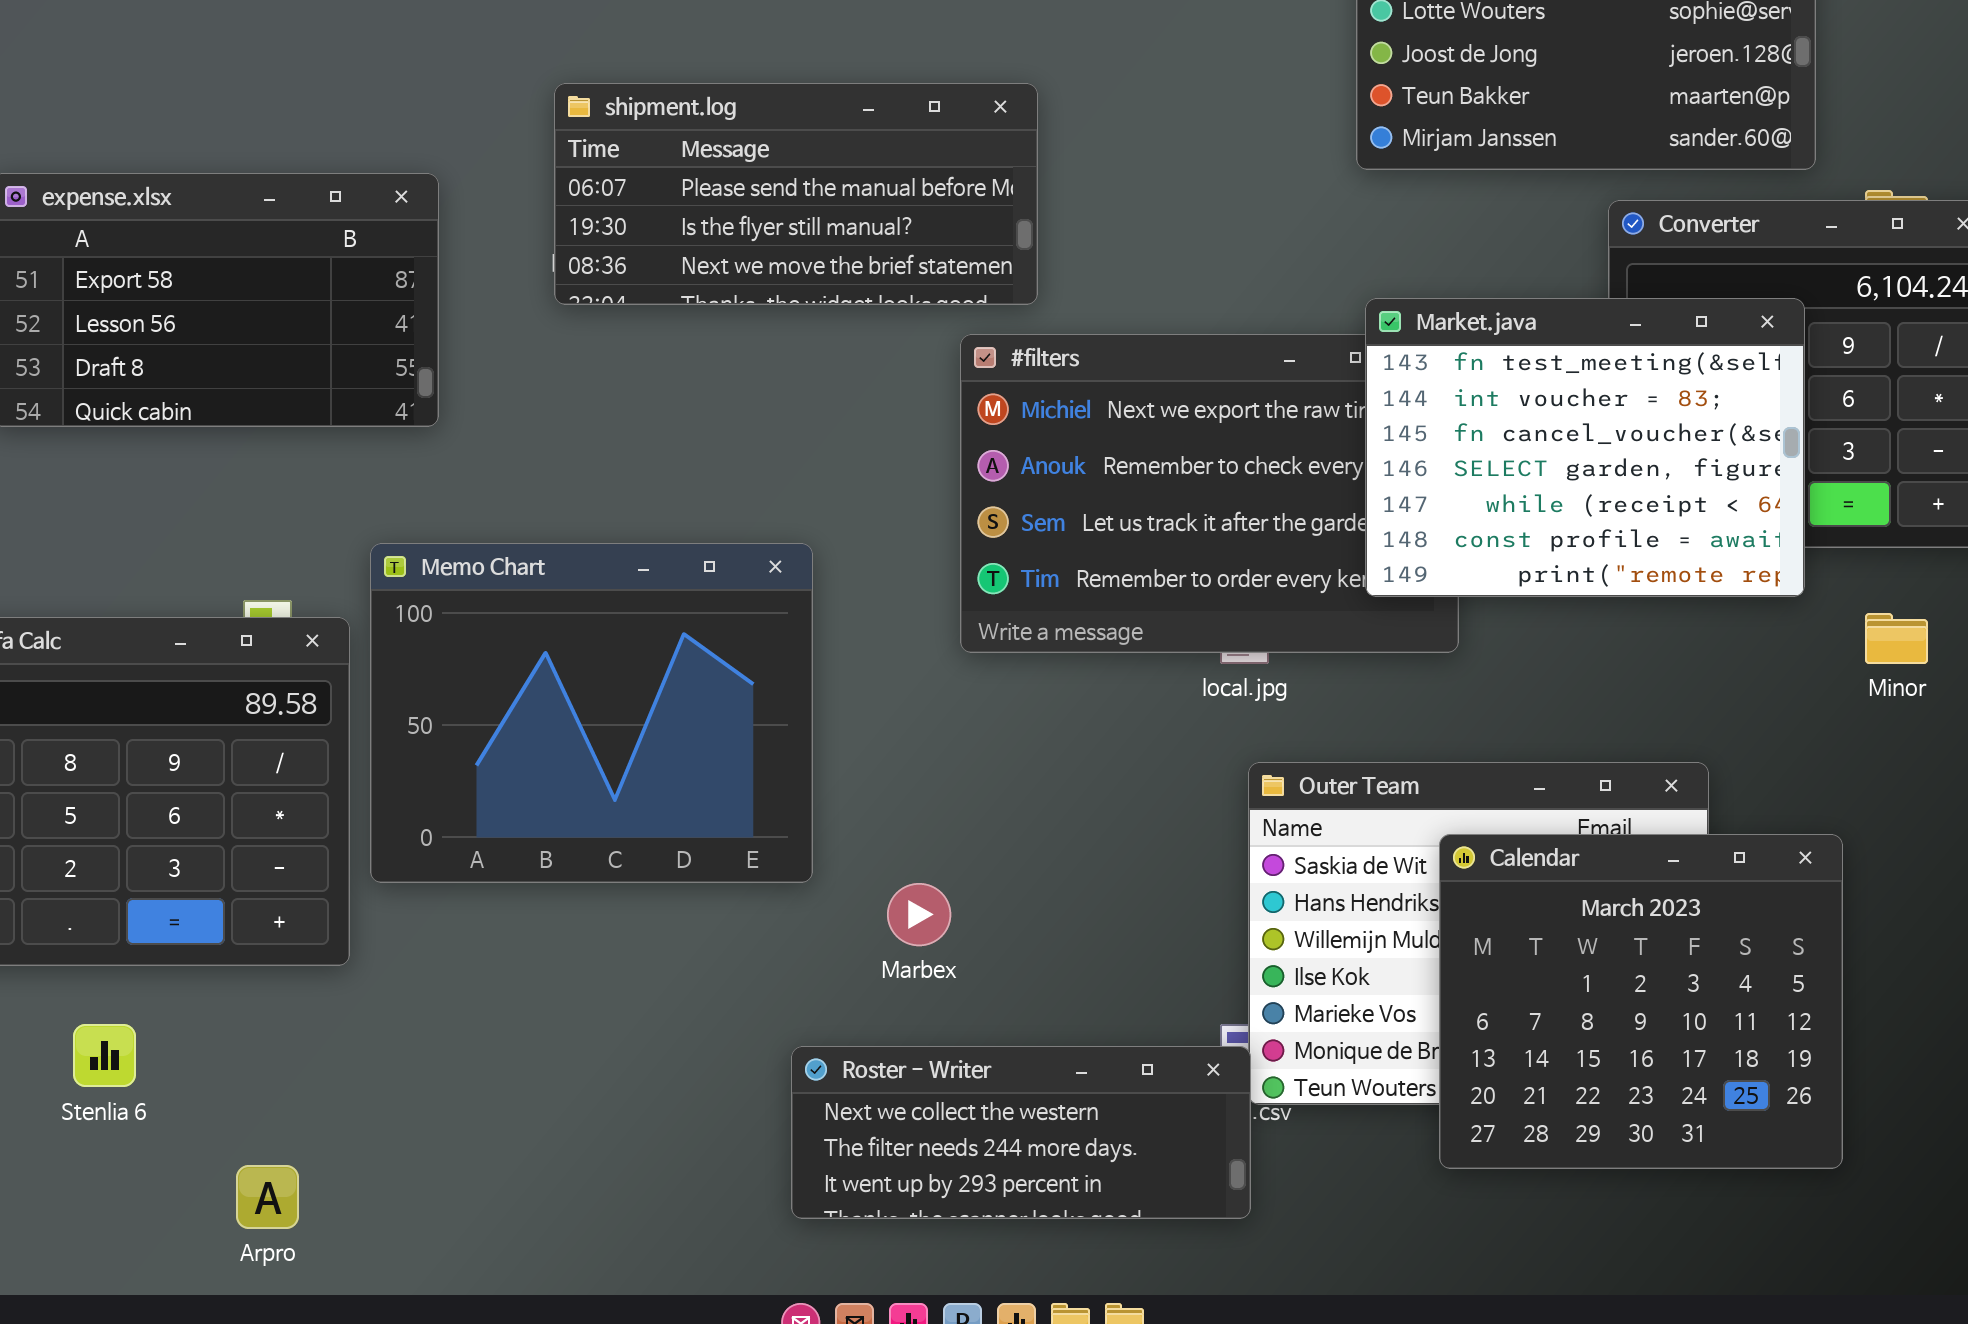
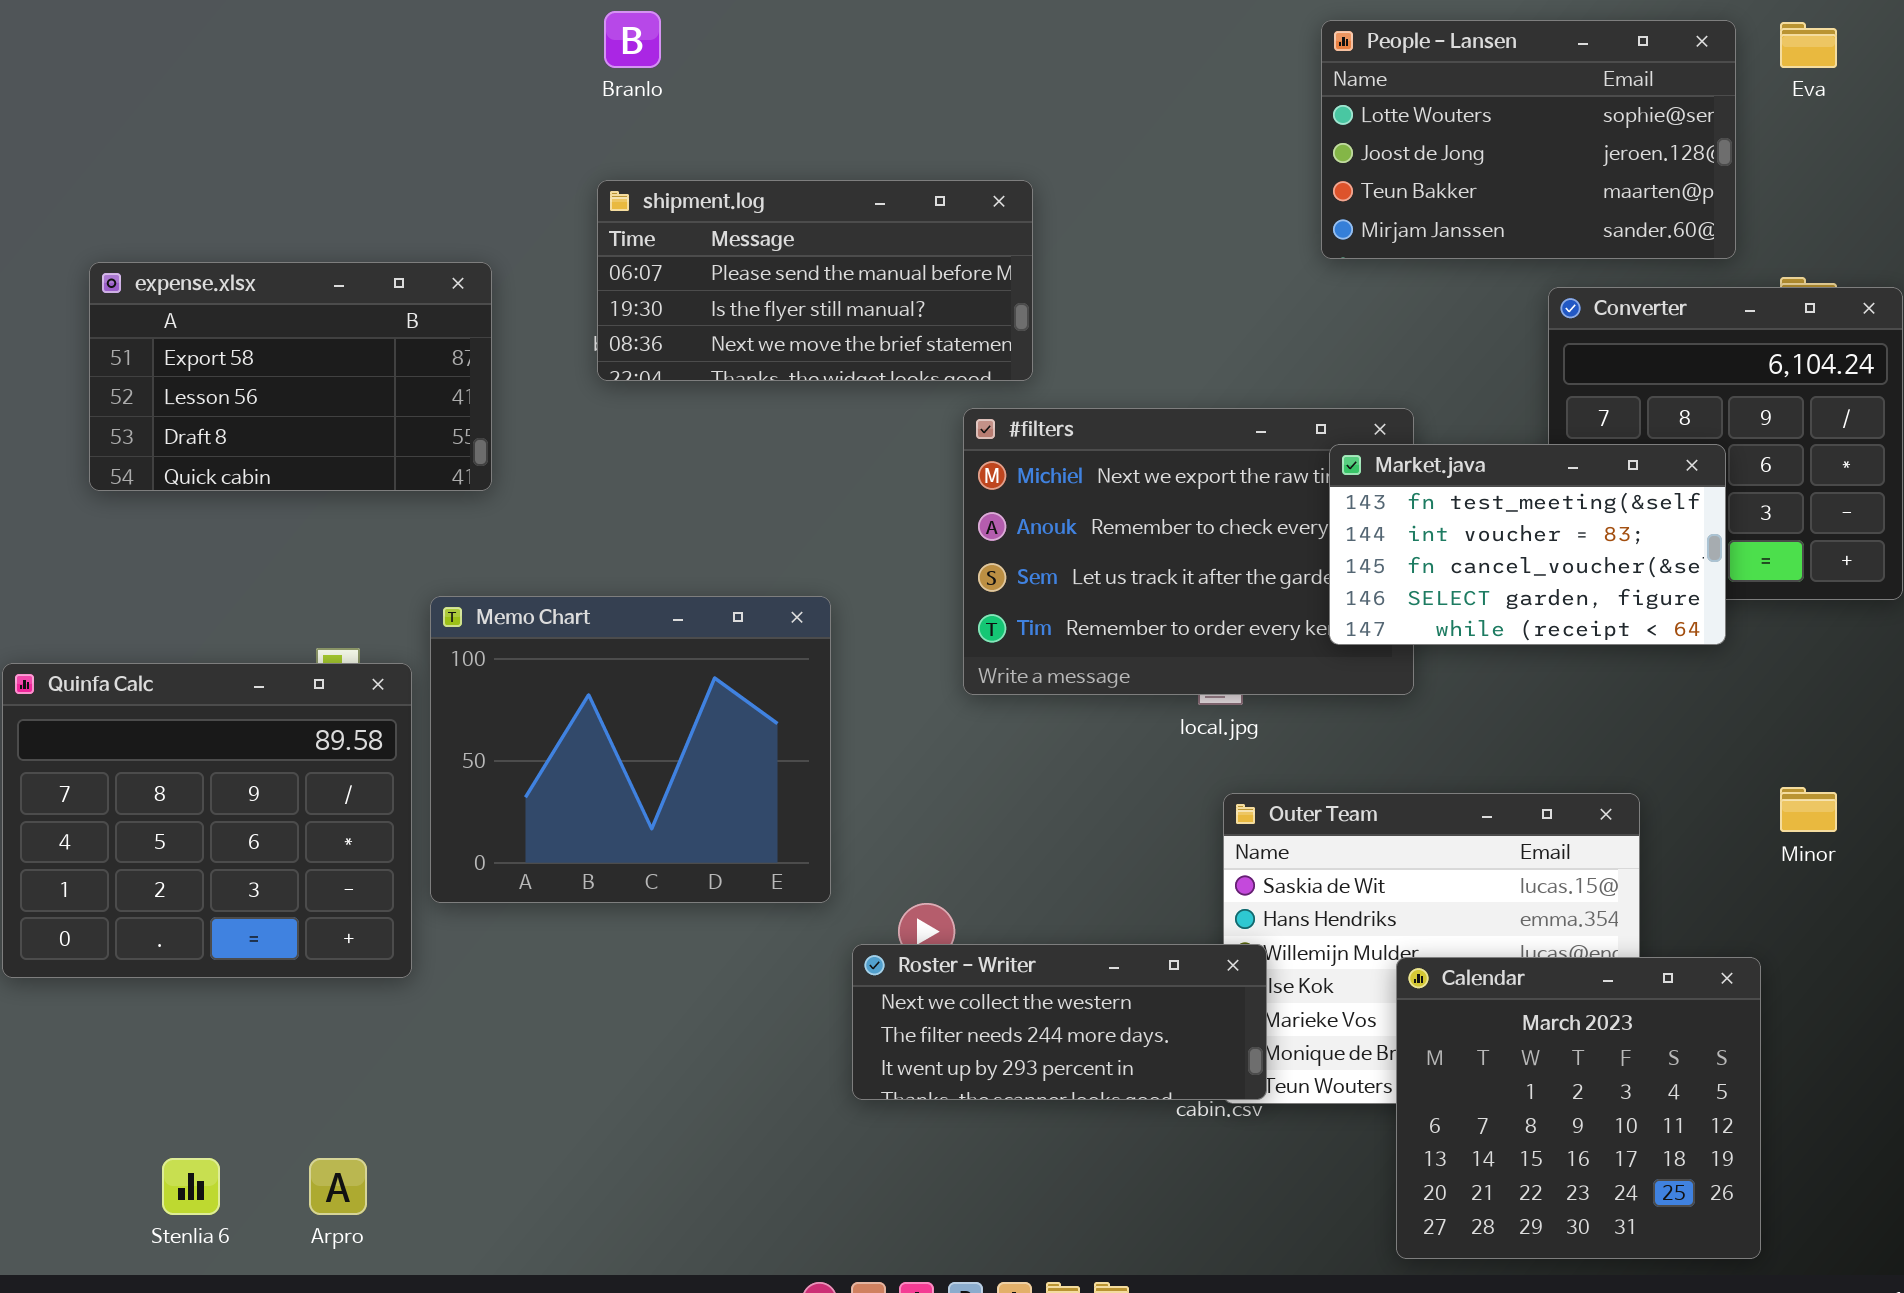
Market.java: [1365,298,1805,597] -> [1329,444,1726,645], resized
Minor: [1865,613,1928,664] -> [1780,787,1837,832], moved
Calendar: [1439,834,1843,1169] -> [1396,957,1761,1259], moved
Stenlia 6: [73,1024,136,1087] -> [162,1158,220,1215], moved
Roster - Writer: [791,1046,1251,1219] -> [852,944,1267,1100], moved

